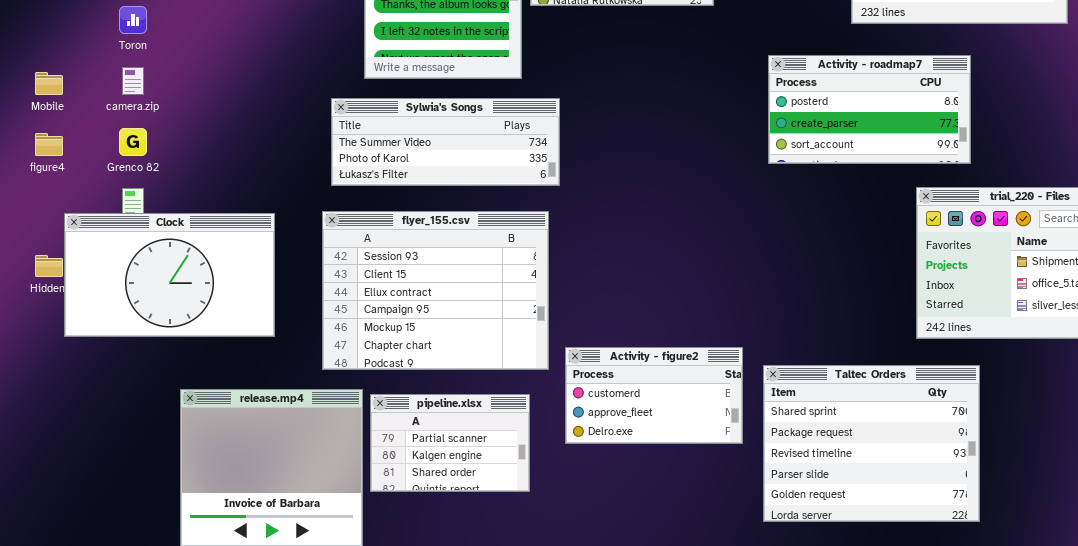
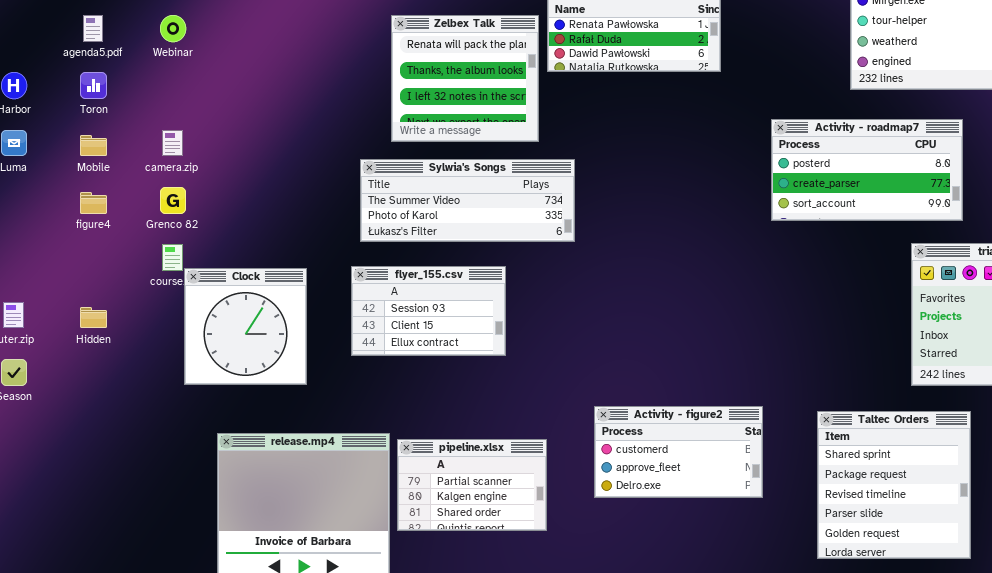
Toron: [119,6,147,34] -> [80,72,107,99], moved
flyer_155.csv: [322,211,549,370] -> [351,266,506,356], resized
Clock: [64,213,275,337] -> [184,268,307,385], resized
Activity - figure2: [565,347,743,444] -> [594,406,763,498], moved
Taltec Orders: [763,365,980,522] -> [817,411,971,559], resized

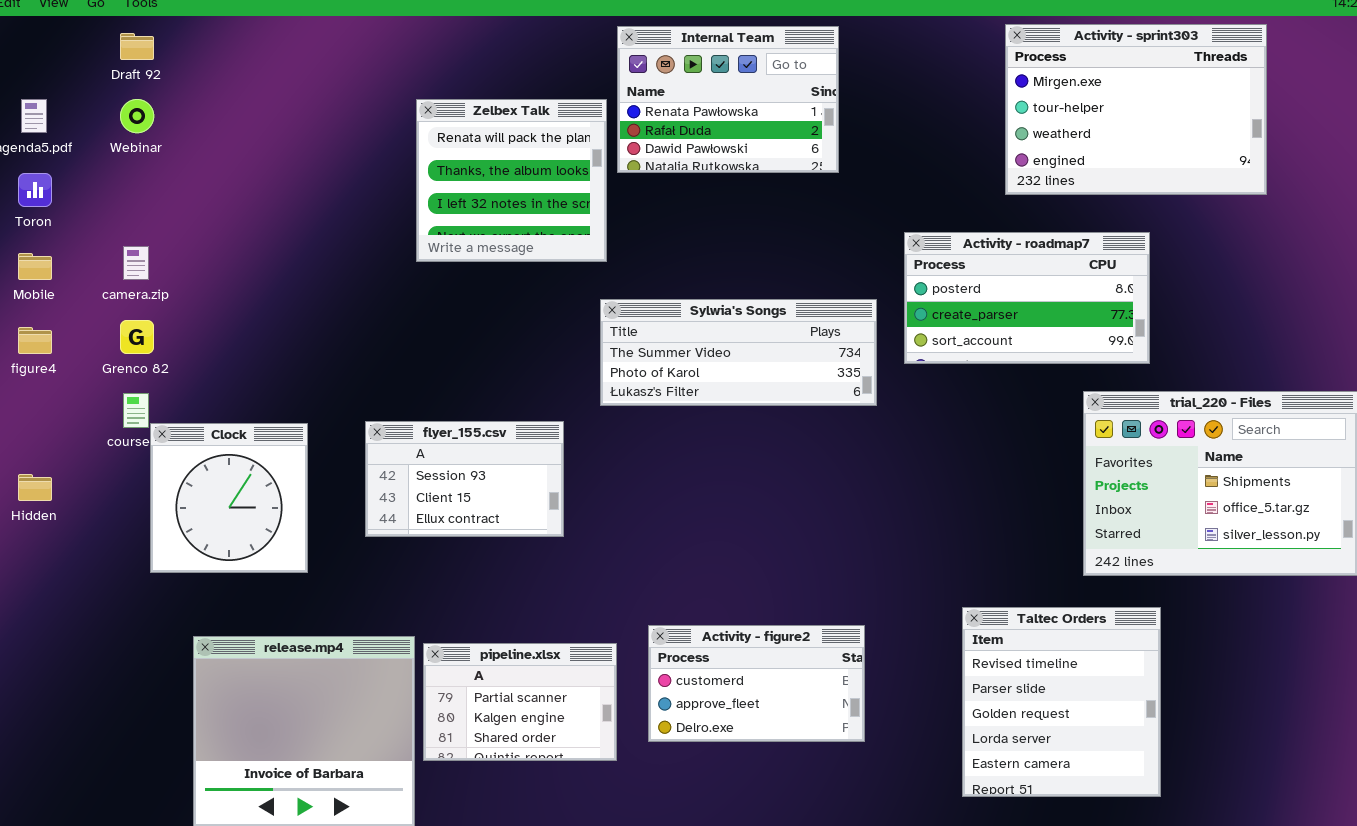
Sylwia's Songs: [360,159,575,242] -> [600,299,877,406], moved
Activity - figure2: [594,406,763,498] -> [648,625,865,742], moved
Taltec Orders: [817,411,971,559] -> [962,607,1161,797], scrolled down 2 rows

